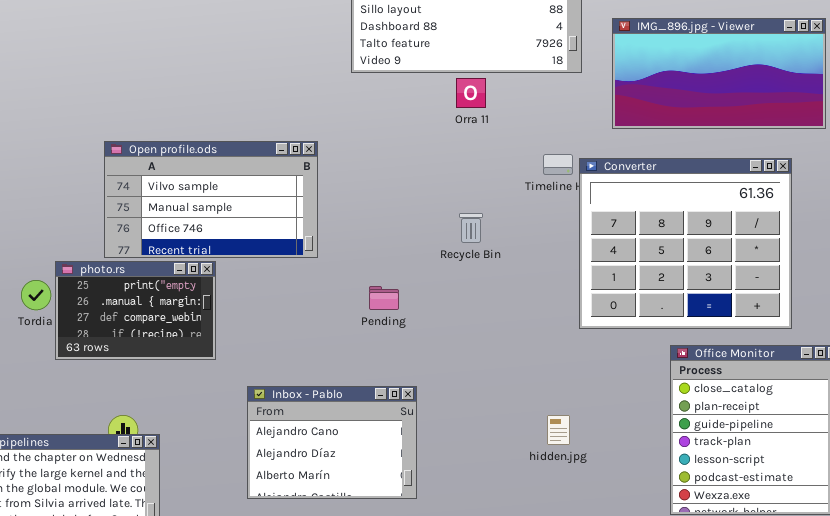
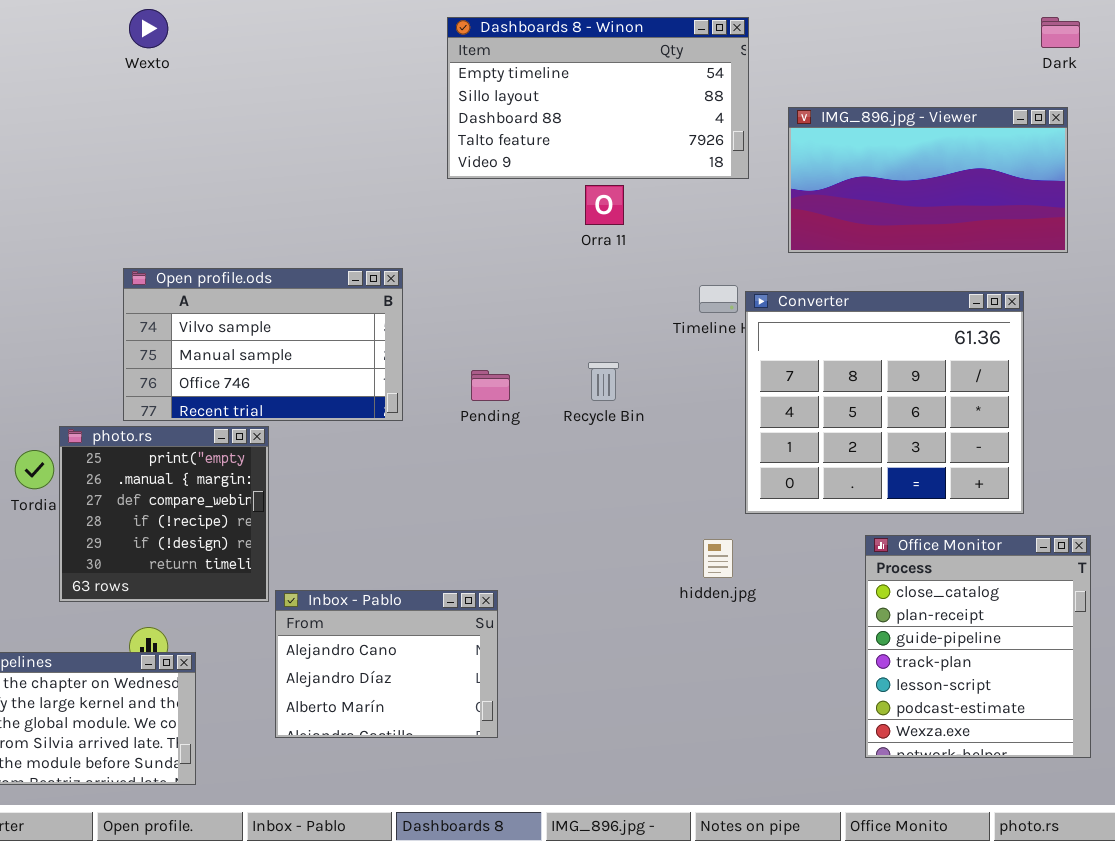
photo.rs: [55,261,216,360] -> [59,426,269,602], resized
Pending: [369,286,399,310] -> [471,370,510,401], moved
Inbox - Pablo: [247,386,417,499] -> [275,590,498,738], moved
hidden.jpg: [547,415,570,445] -> [703,539,733,578], moved

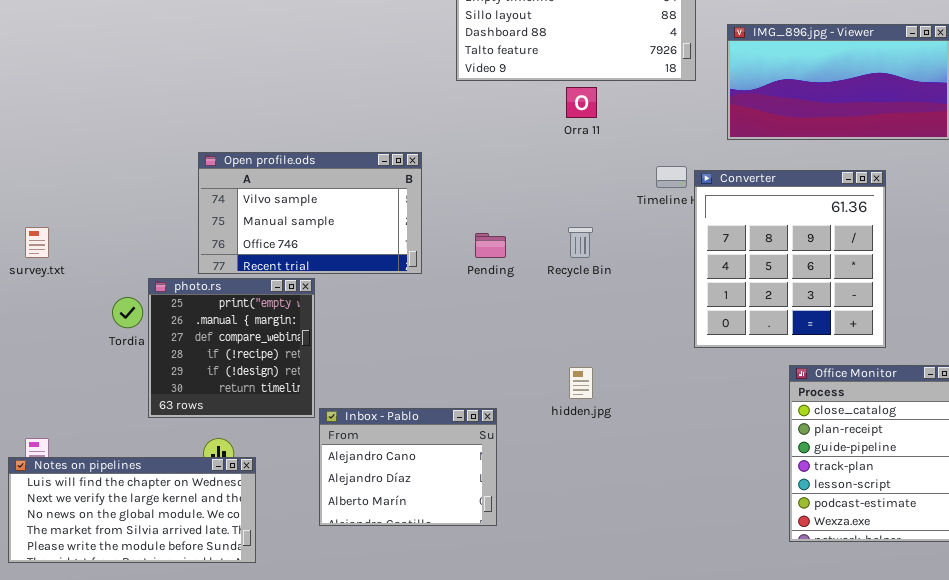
Converter: [745,291,1024,514] -> [694,170,886,348], resized
hidden.jpg: [703,539,733,578] -> [569,367,593,399], moved

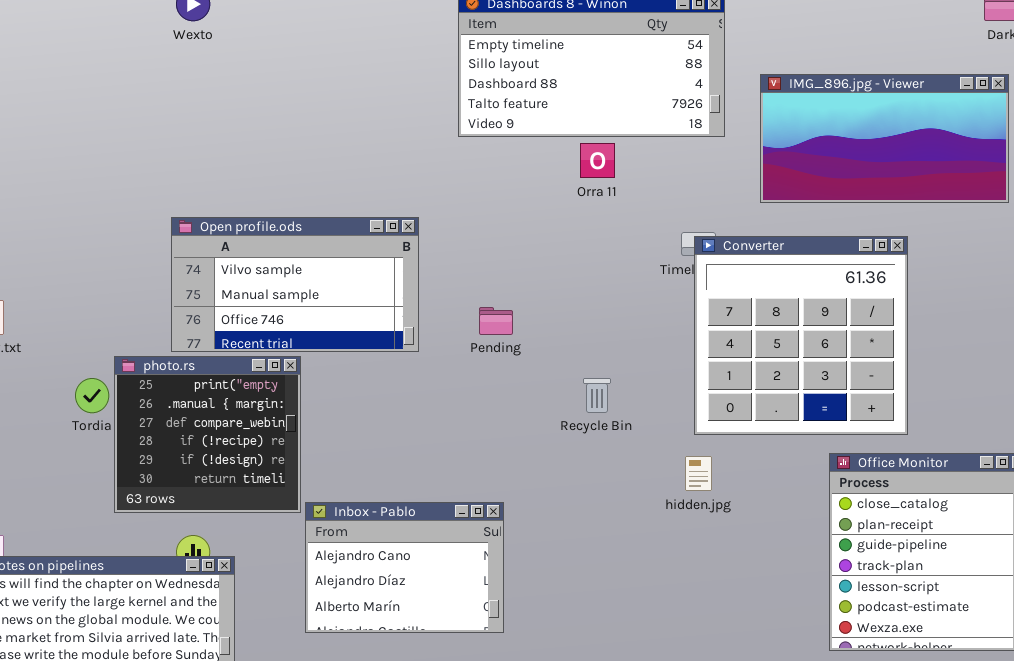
Converter: [694,170,886,348] -> [694,236,908,435], moved
Recycle Bin: [568,227,593,258] -> [583,378,611,413], moved
hidden.jpg: [569,367,593,399] -> [685,456,712,491], moved

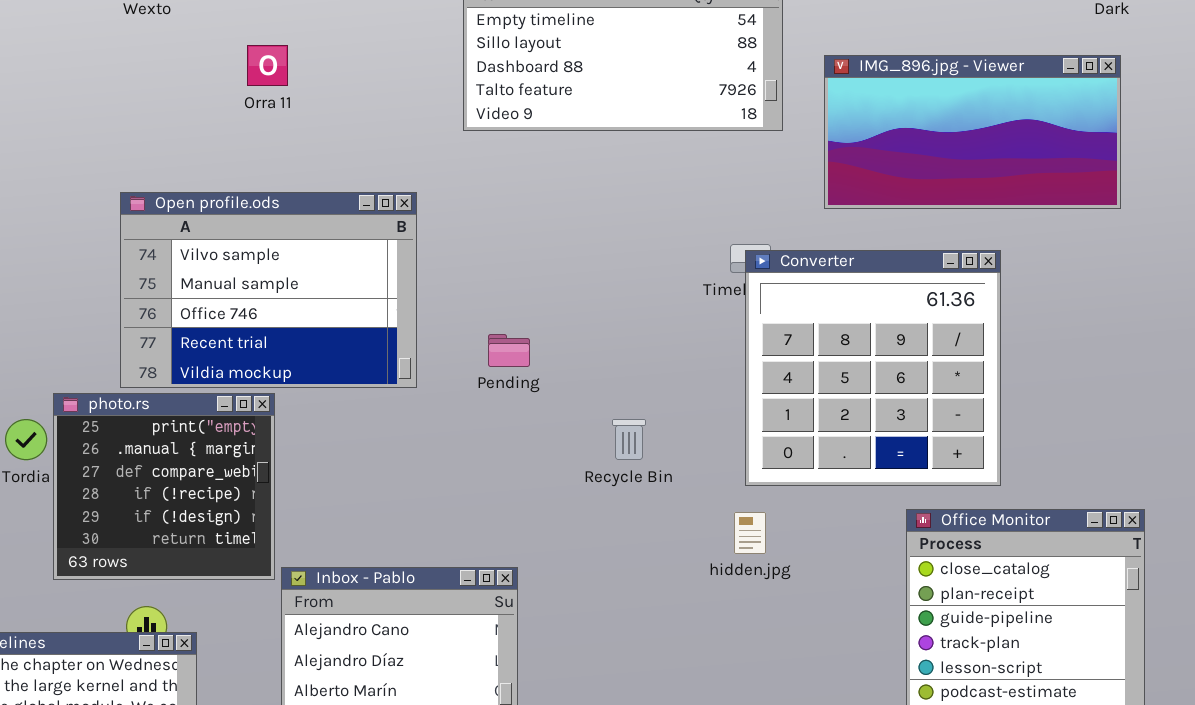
Orra 11: [580,143,615,178] -> [247,45,288,86], moved
Open profile.ods: [171,217,419,352] -> [120,192,417,388], resized

